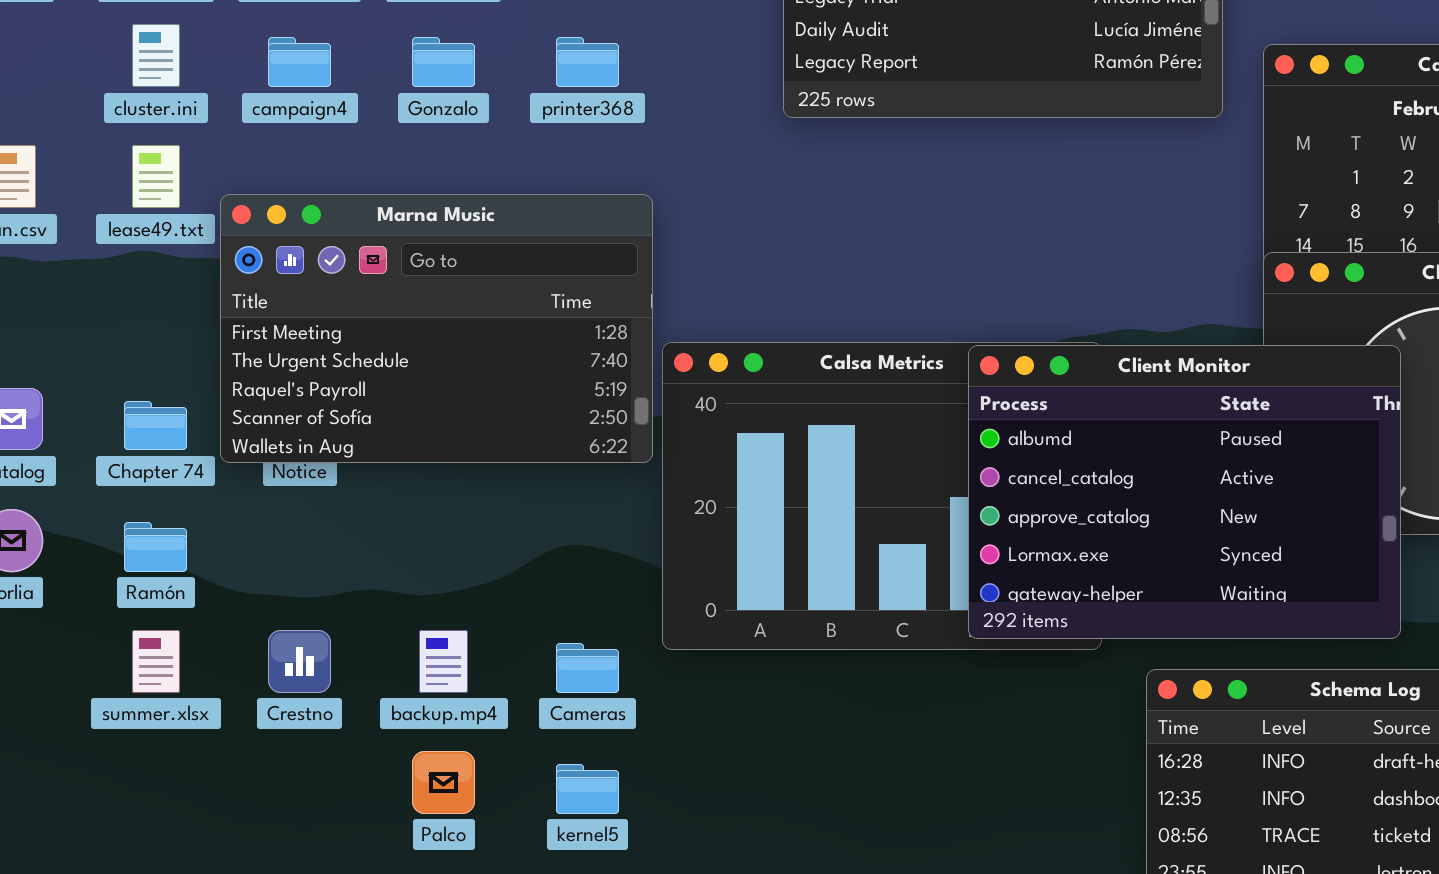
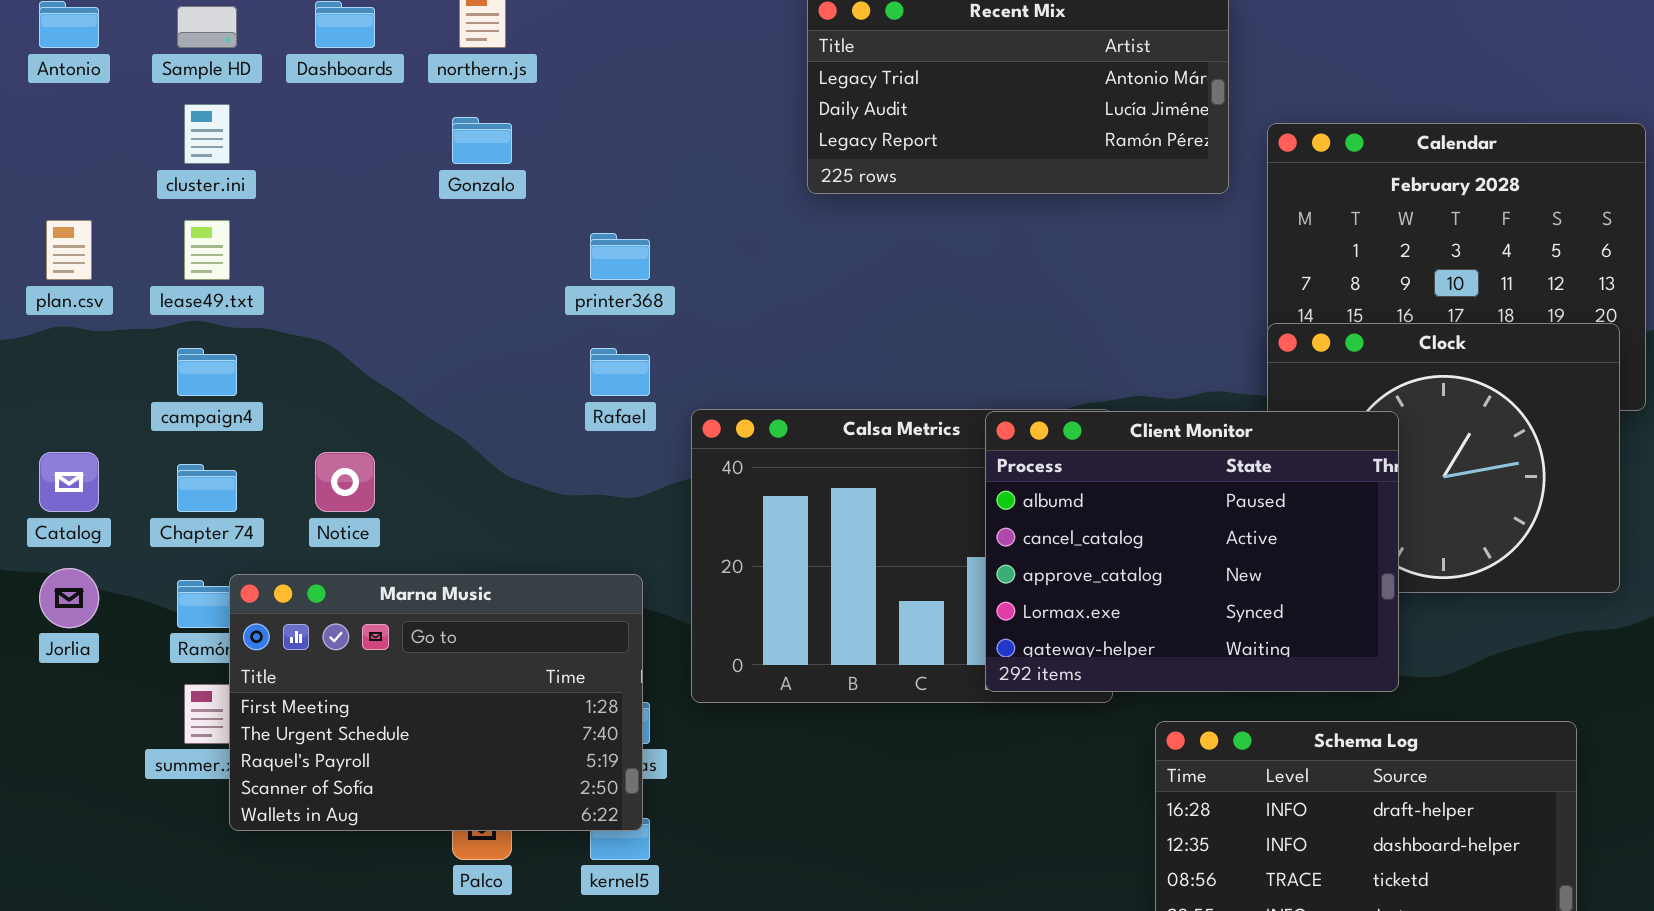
campaign4: [268,37,331,87] -> [177,348,237,396], moved
printer368: [556,37,619,87] -> [590,233,650,280], moved
Marna Music: [220,194,653,463] -> [229,574,643,831], moved

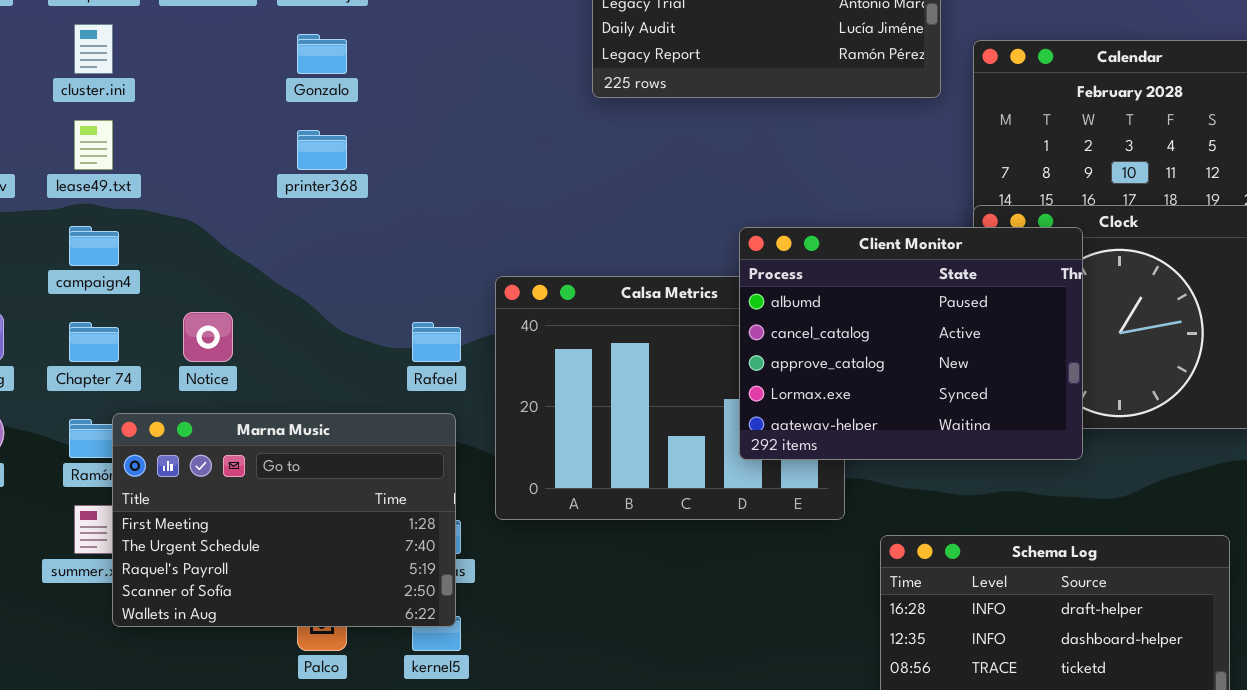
printer368: [590,233,650,280] -> [297,130,347,170], moved
Rafael: [590,348,650,396] -> [412,322,461,362], moved
Client Monitor: [985,411,1399,692] -> [739,227,1083,460], moved

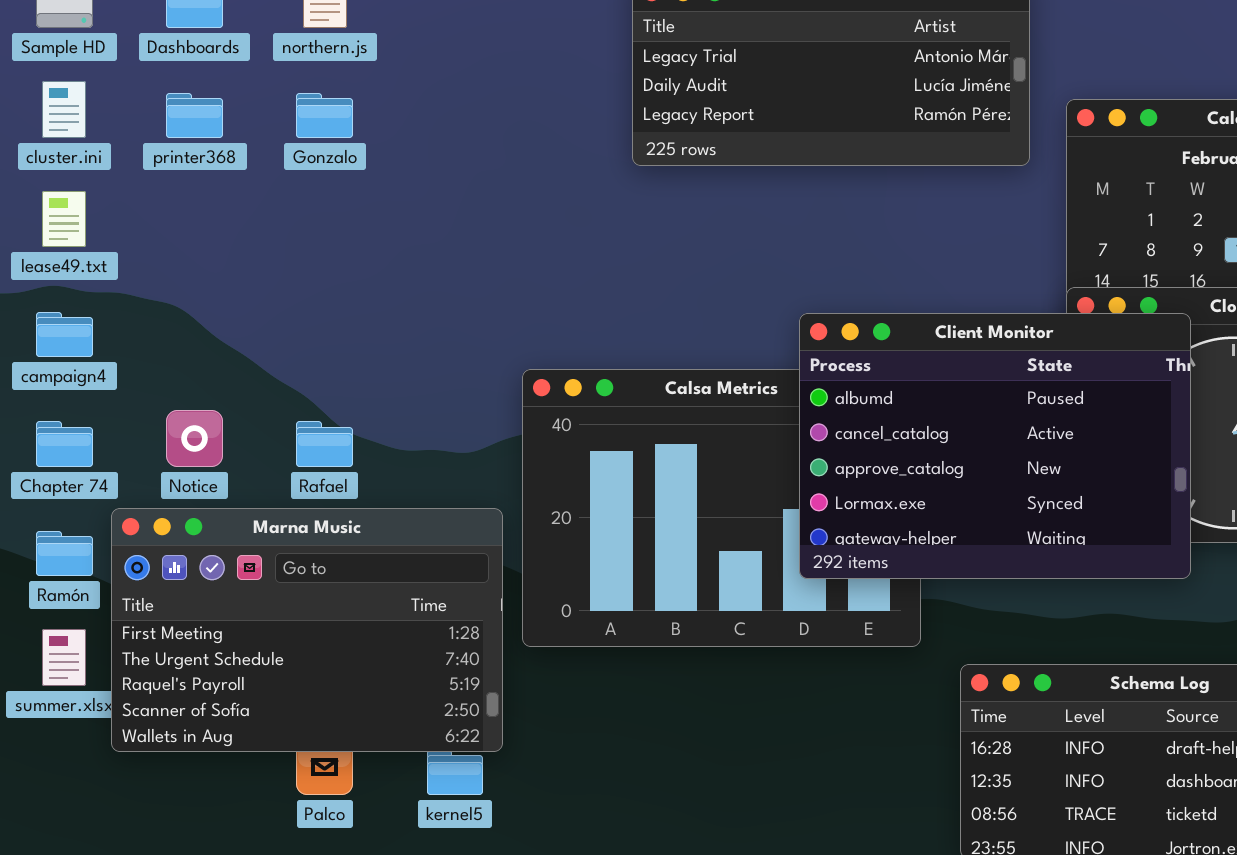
printer368: [297,130,347,170] -> [166,93,223,138], moved
Rafael: [412,322,461,362] -> [296,421,353,467], moved
Marna Music: [112,413,456,627] -> [111,508,503,752], moved

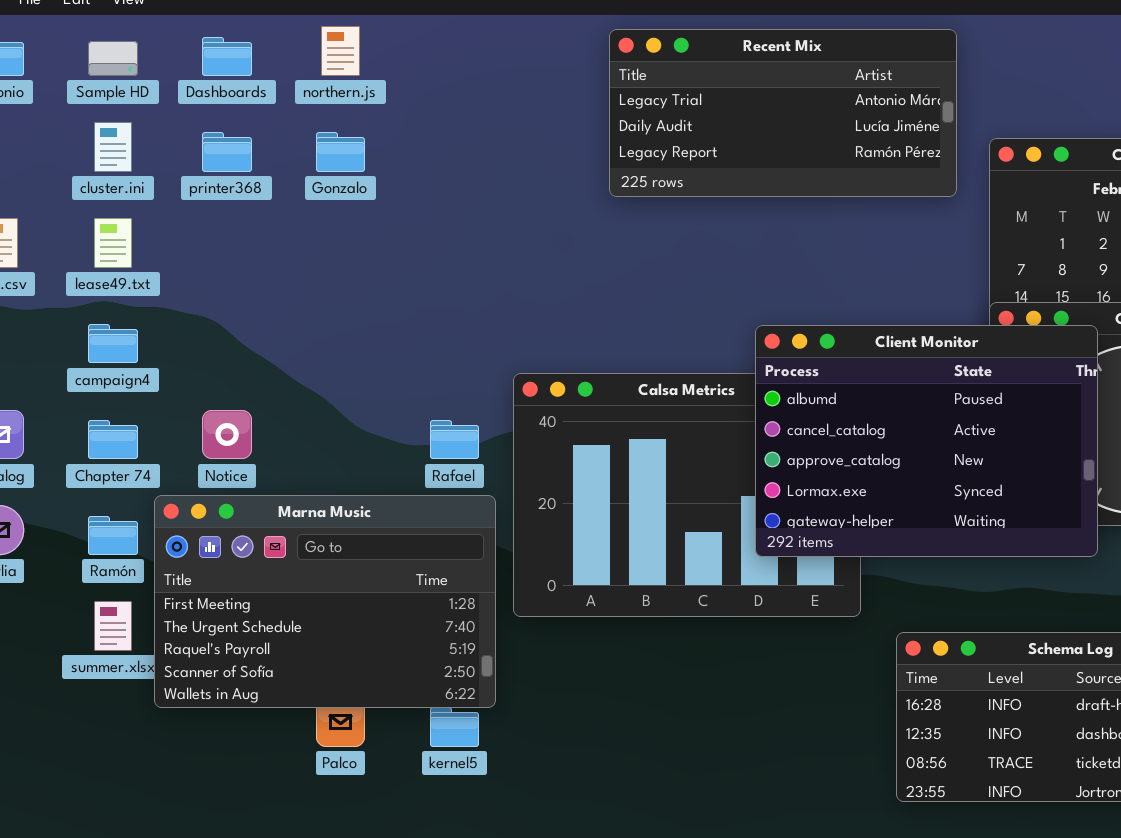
Rafael: [296,421,353,467] -> [430,420,479,459], moved

